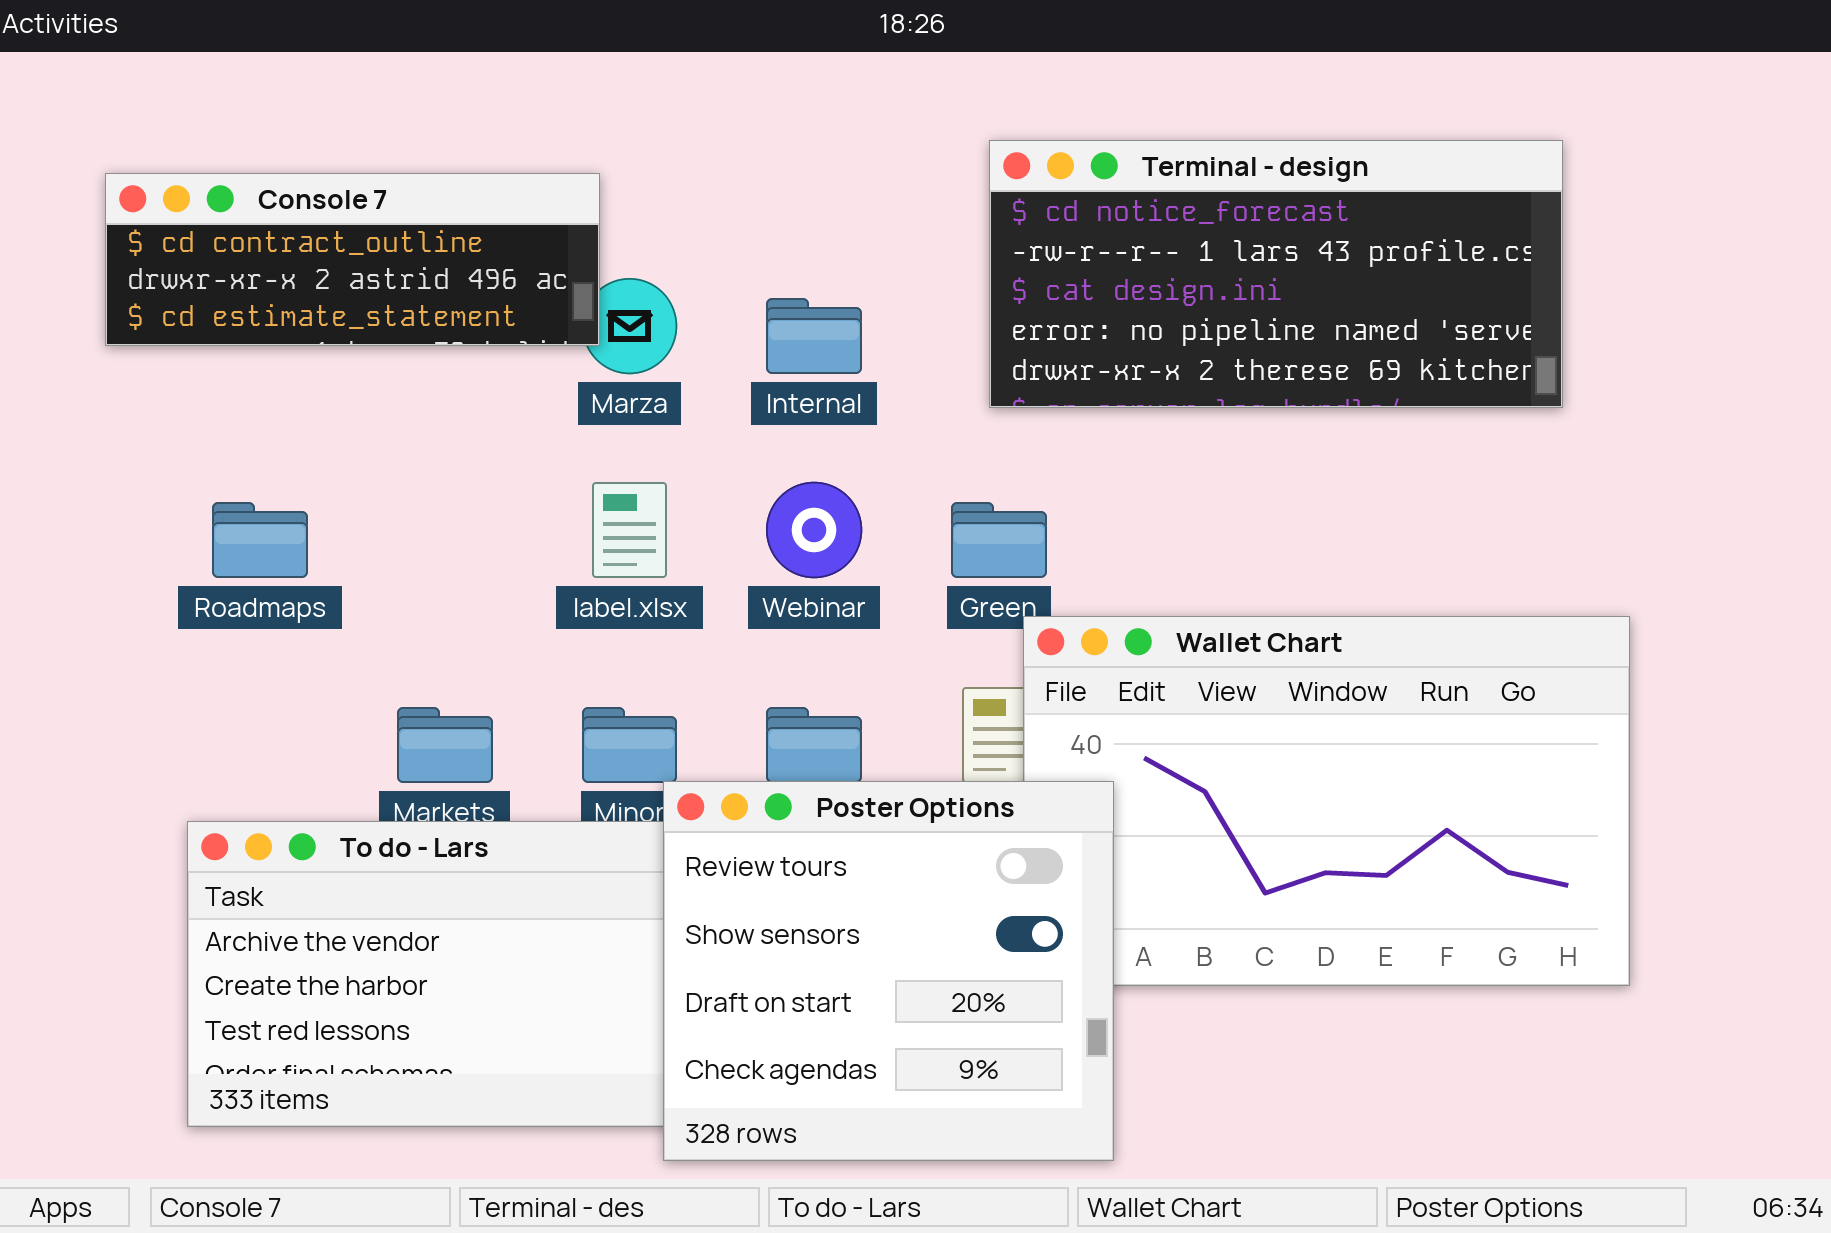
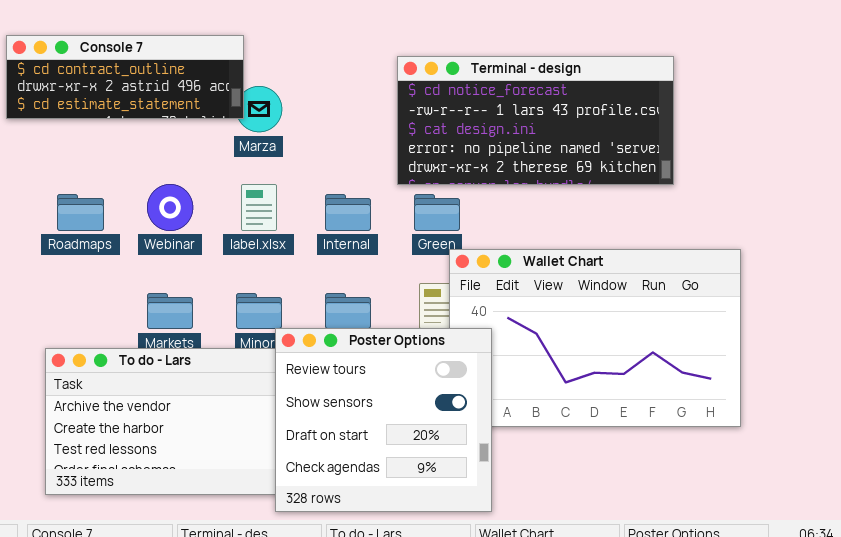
Terminal - design: [989,140,1563,408] -> [397,56,674,185], moved
Internal: [766,298,862,374] -> [325,194,371,231], moved
Webinar: [766,482,862,578] -> [147,184,193,231], moved

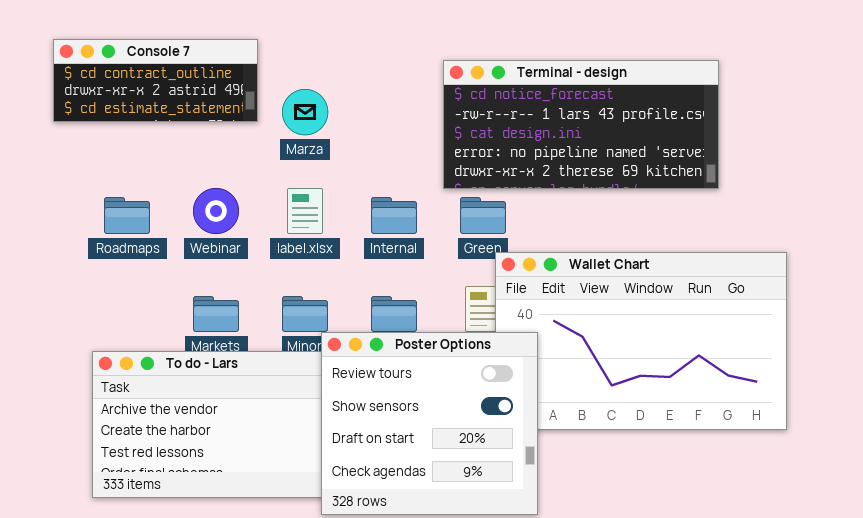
Console 7: [6,35,244,119] -> [53,39,258,122], resized

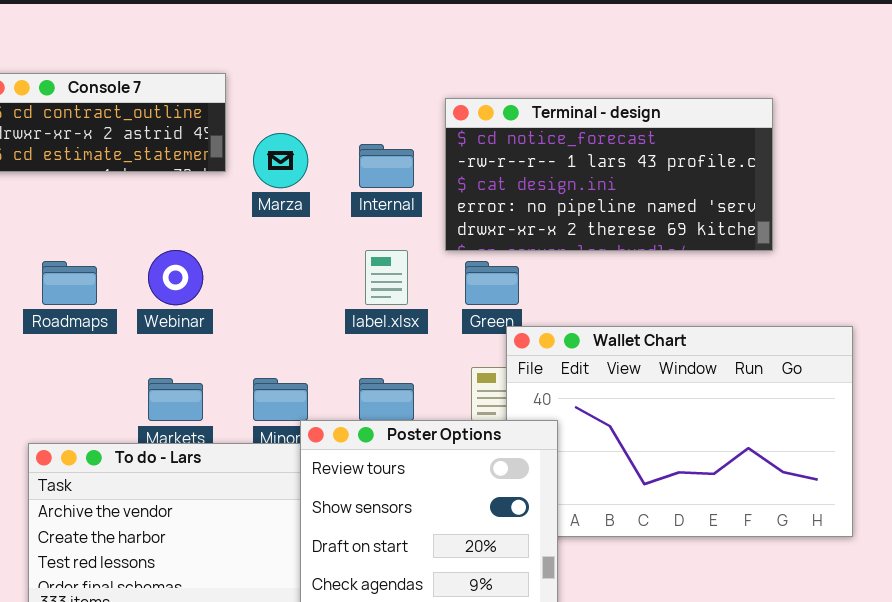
label.xlsx: [287,188,323,234] -> [365,250,408,305], moved
Internal: [371,197,417,234] -> [359,144,414,188], moved

